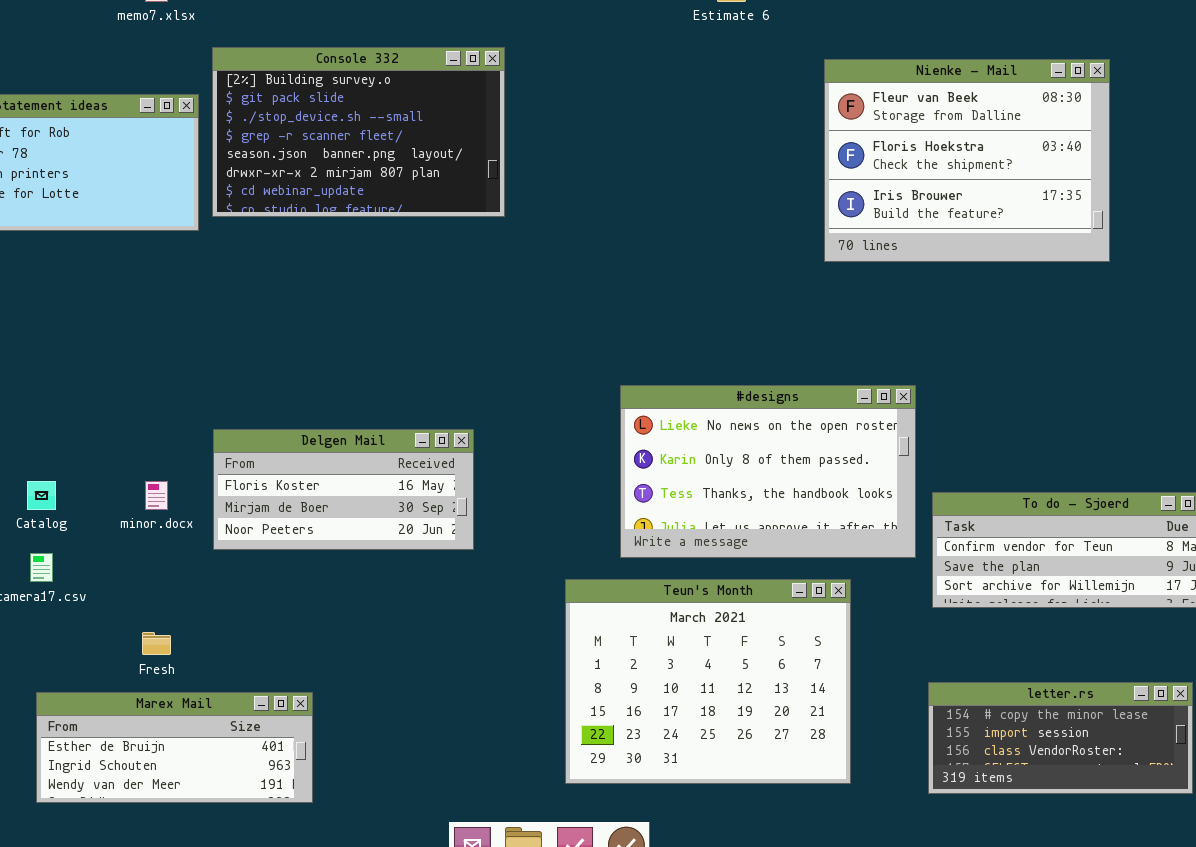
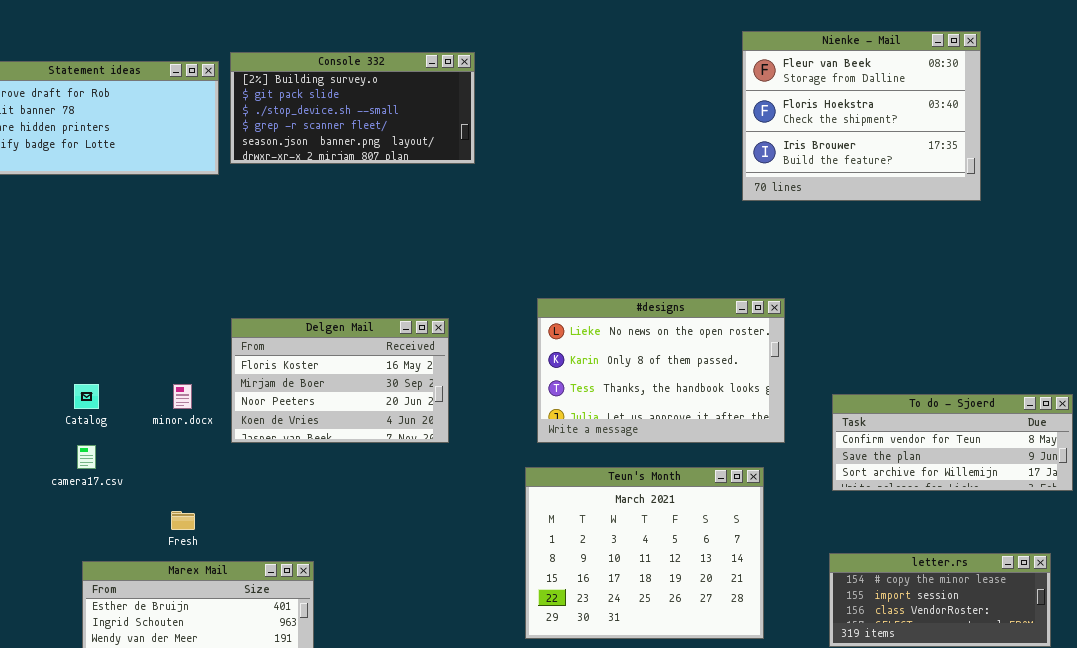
Console 332: [212,47,505,217] -> [230,52,475,164], resized
#designs: [620,385,916,558] -> [537,298,785,443], moved
Delgen Mail: [213,429,474,550] -> [231,318,449,443], resized

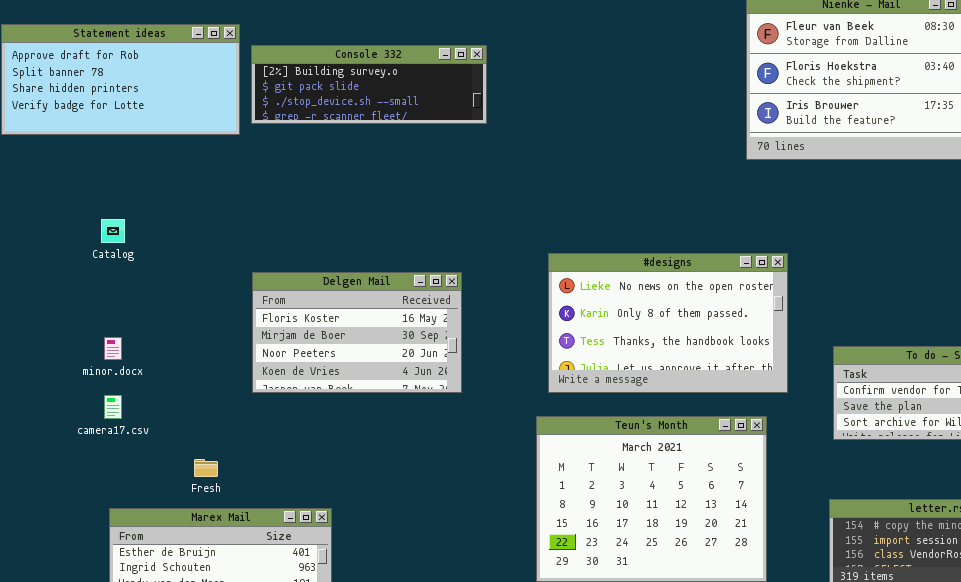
Console 332: [230,52,475,164] -> [251,45,487,124], resized
Catalog: [74,384,99,409] -> [101,219,125,243], moved
minor.docx: [173,384,192,409] -> [104,337,122,360], moved

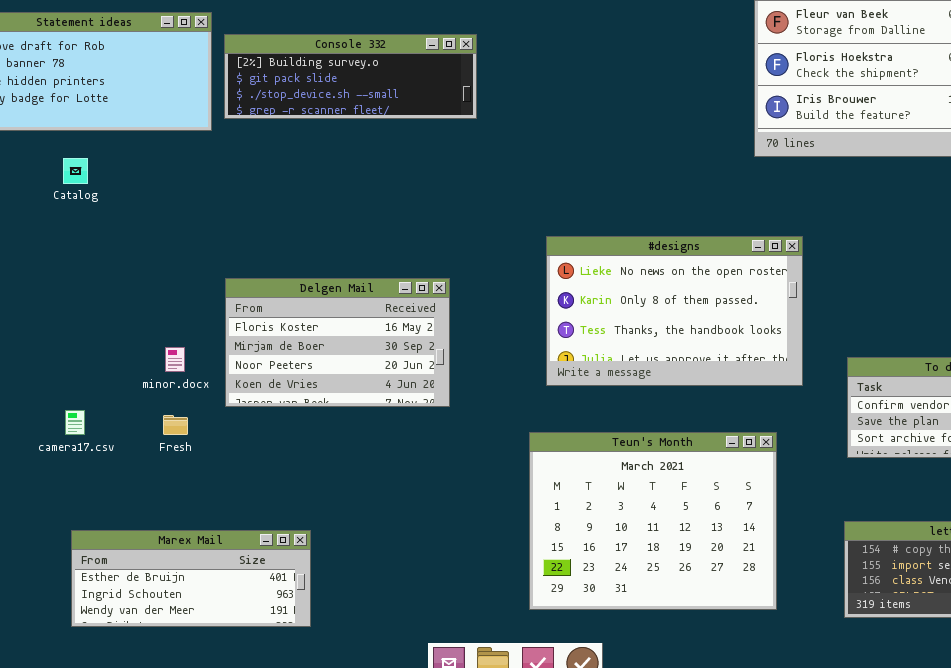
Catalog: [101,219,125,243] -> [63,158,88,184], moved
#designs: [548,253,788,393] -> [546,236,803,386], moved
minor.docx: [104,337,122,360] -> [165,347,185,372], moved
Fresh: [194,459,218,477] -> [163,415,188,435], moved

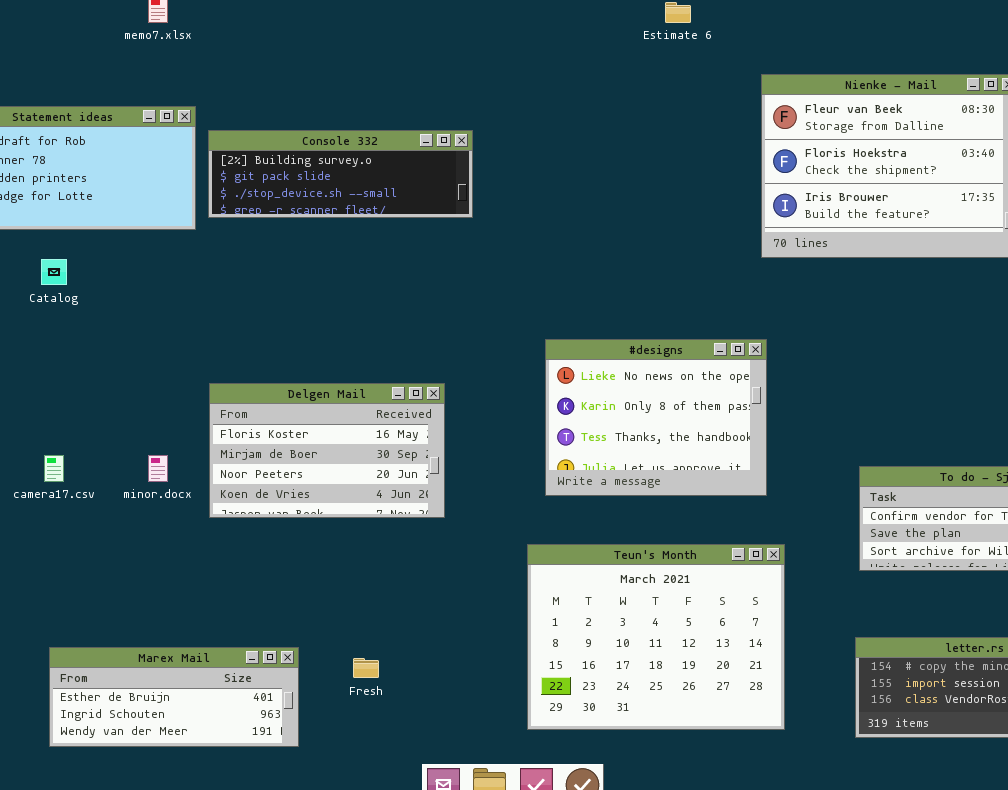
#designs: [546,236,803,386] -> [545,339,767,496], resized
camera17.csv: [65,410,85,435] -> [44,455,64,482], moved
Fresh: [163,415,188,435] -> [353,658,379,678], moved

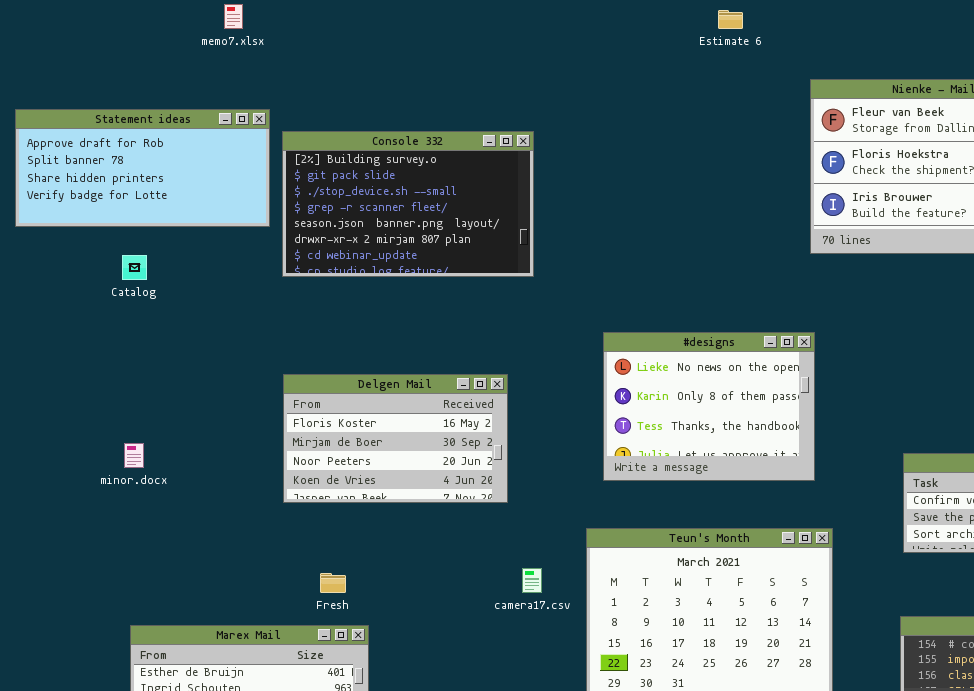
Console 332: [208,130,473,218] -> [282,131,534,277], resized
camera17.csv: [44,455,64,482] -> [522,568,542,593], moved
minor.docx: [148,455,168,482] -> [124,443,144,468], moved
Fresh: [353,658,379,678] -> [320,573,346,593], moved

